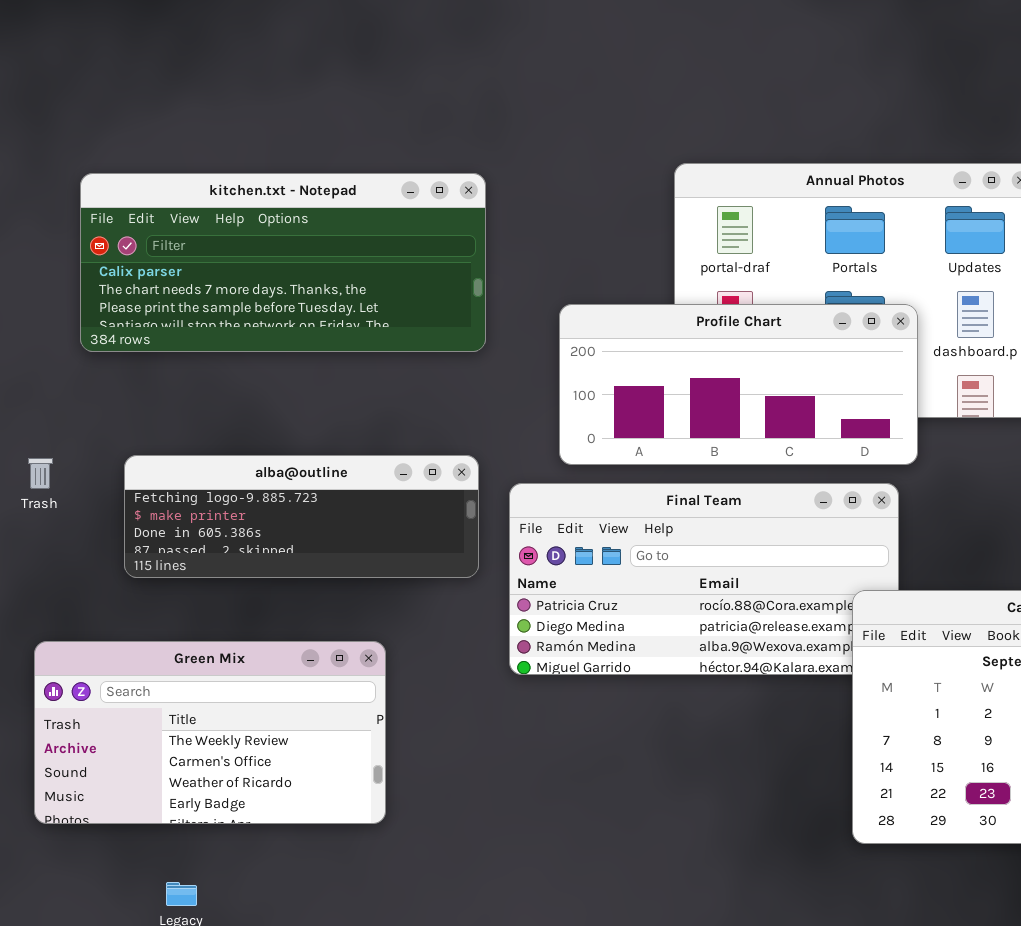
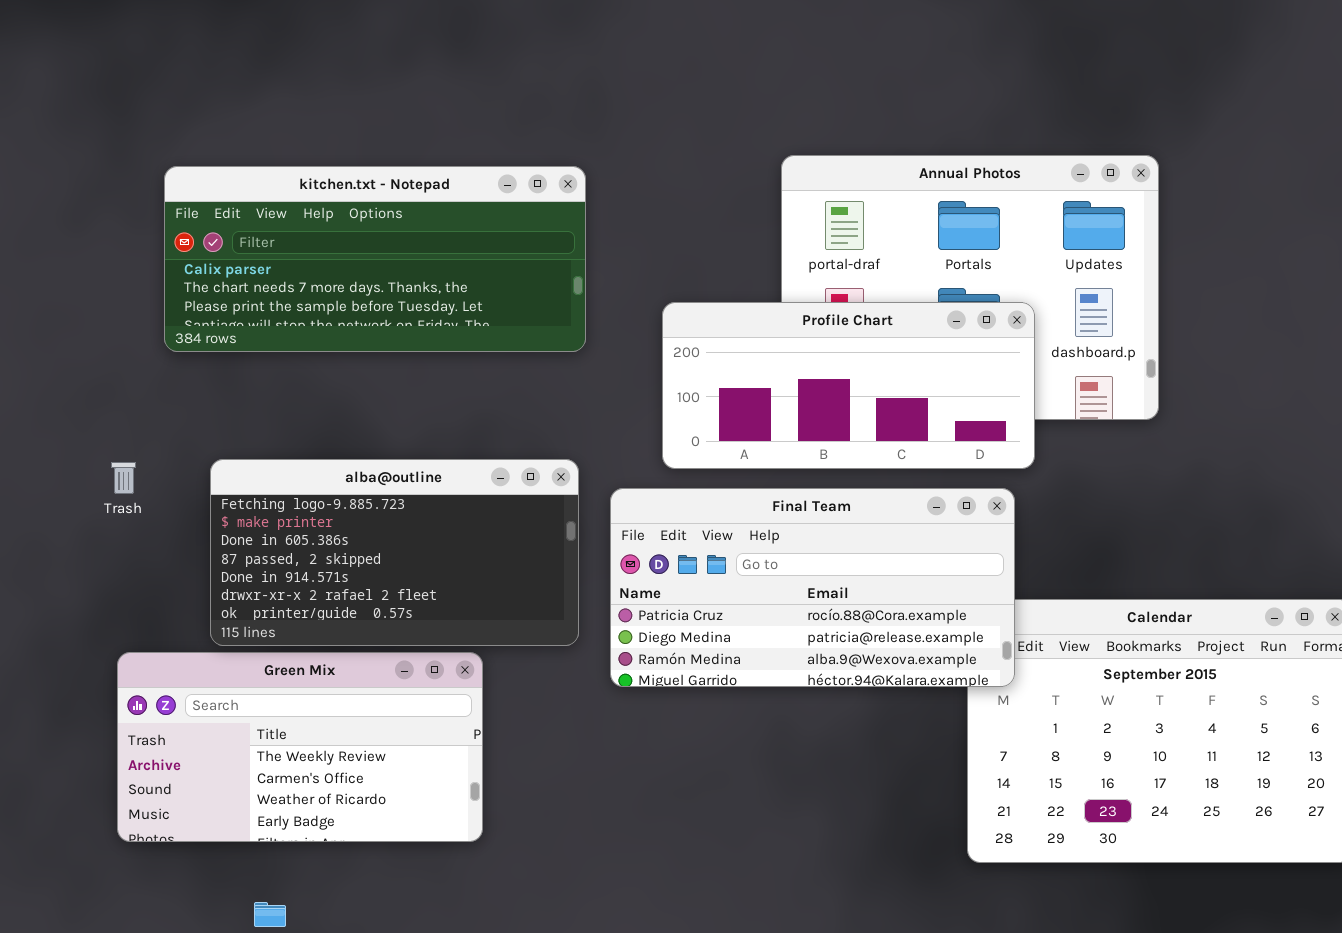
alba@outline: [124,455,479,578] -> [210,459,579,646], resized
Final Team: [509,483,899,675] -> [610,488,1015,687], raised

